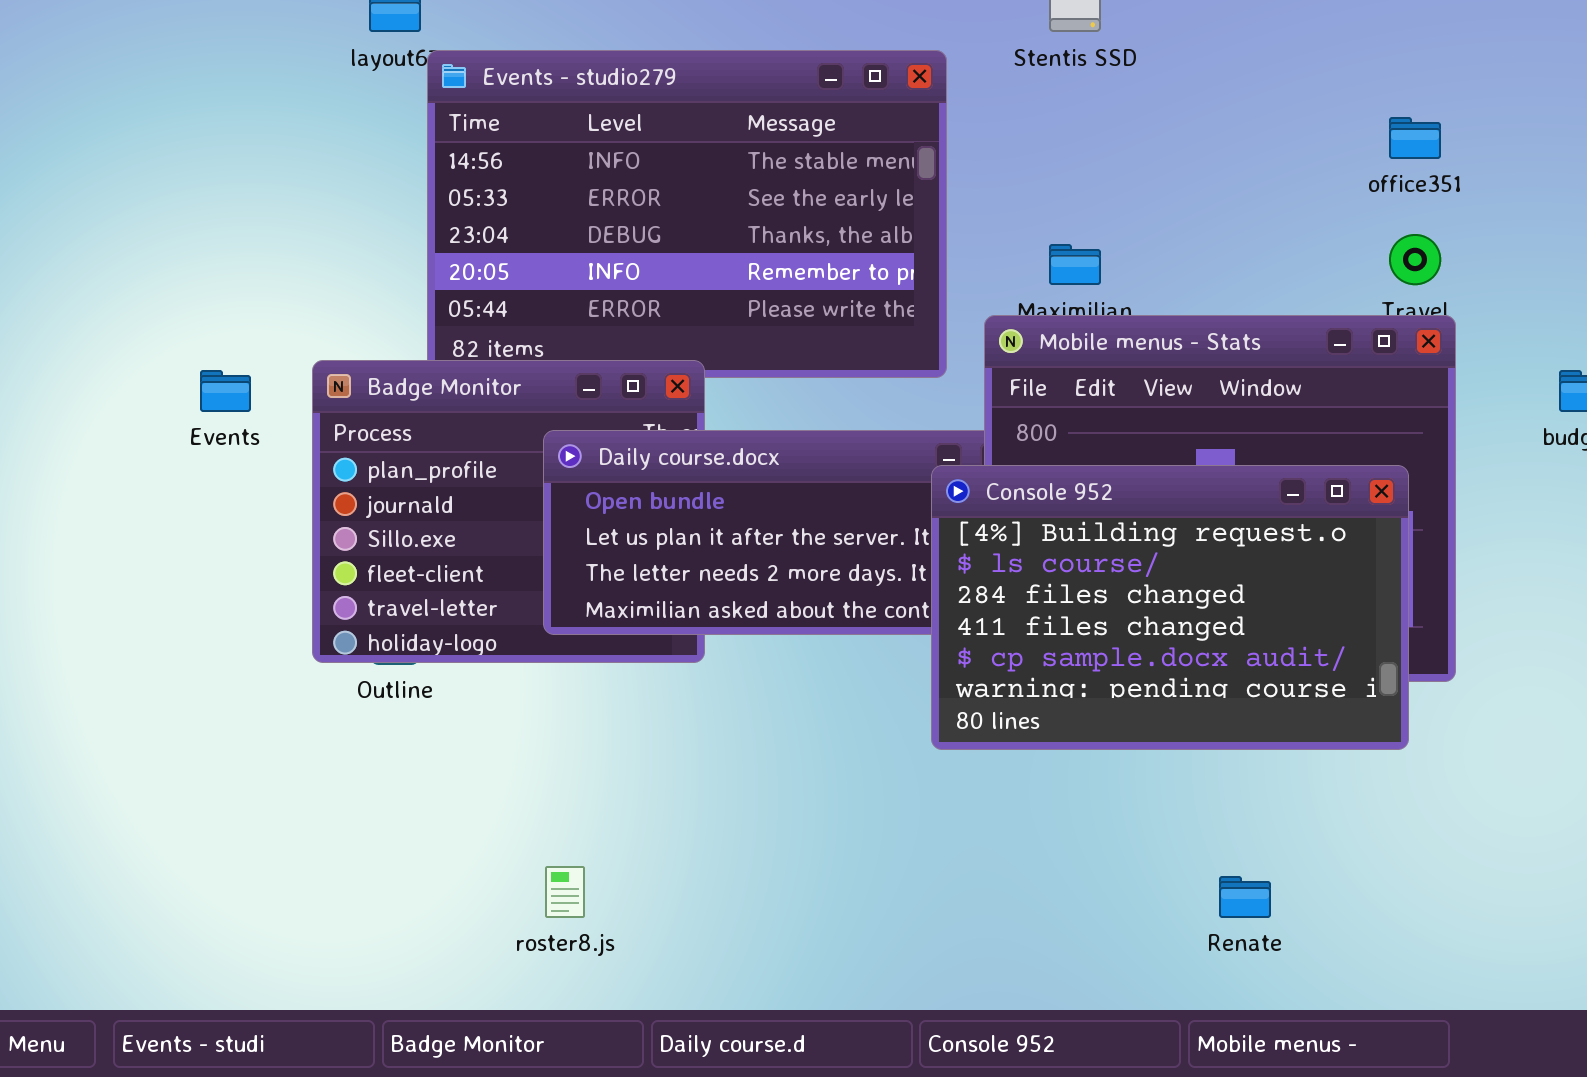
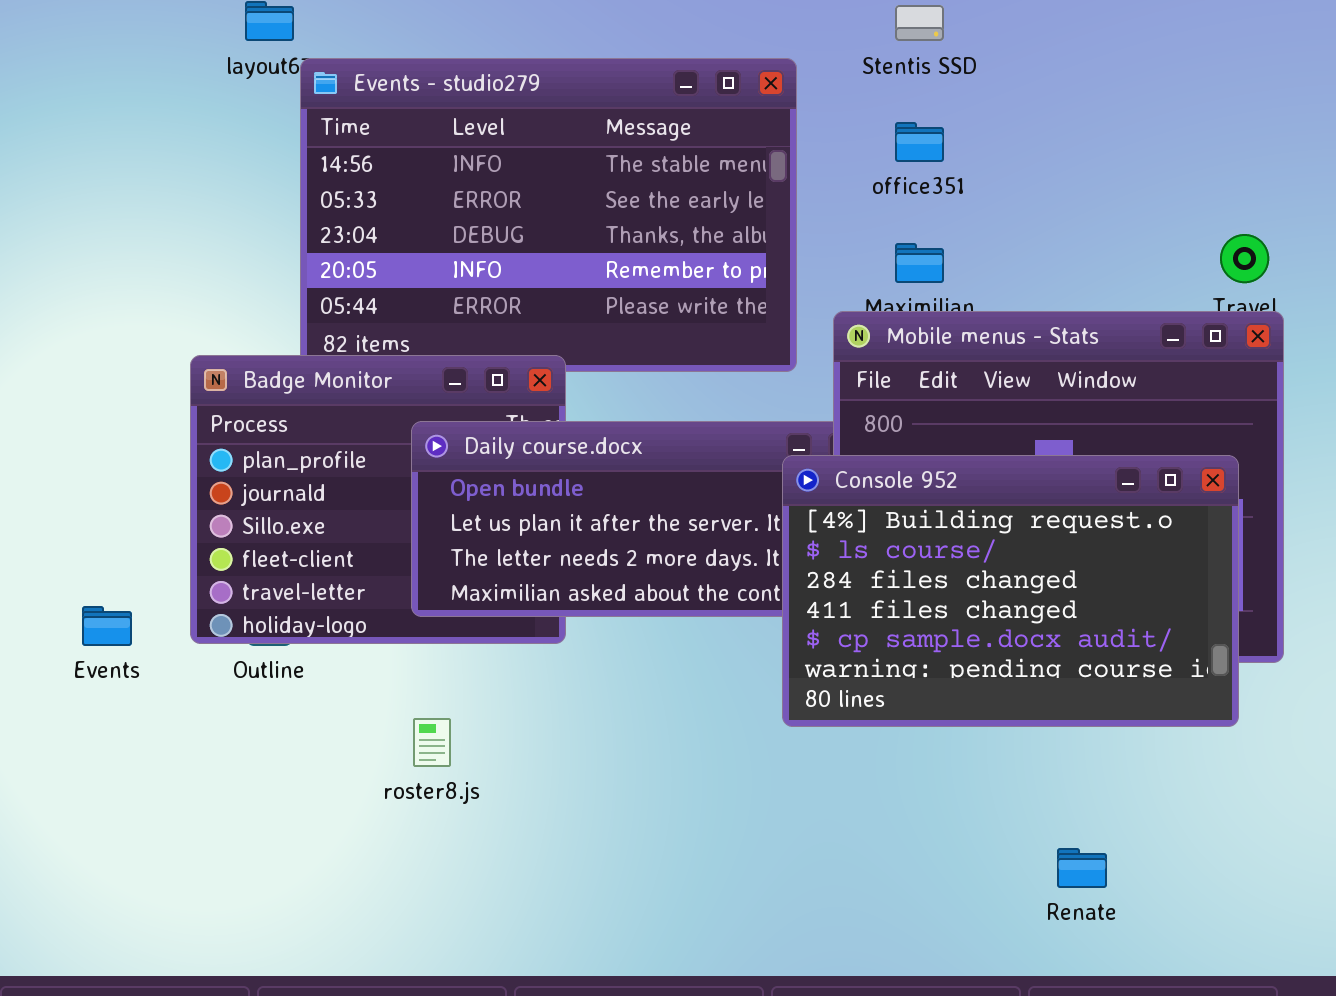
office351: [1389,117,1441,159] -> [895,122,944,162], moved
Events: [200,370,251,412] -> [82,606,132,646], moved
roster8.js: [545,866,585,918] -> [413,718,451,767], moved

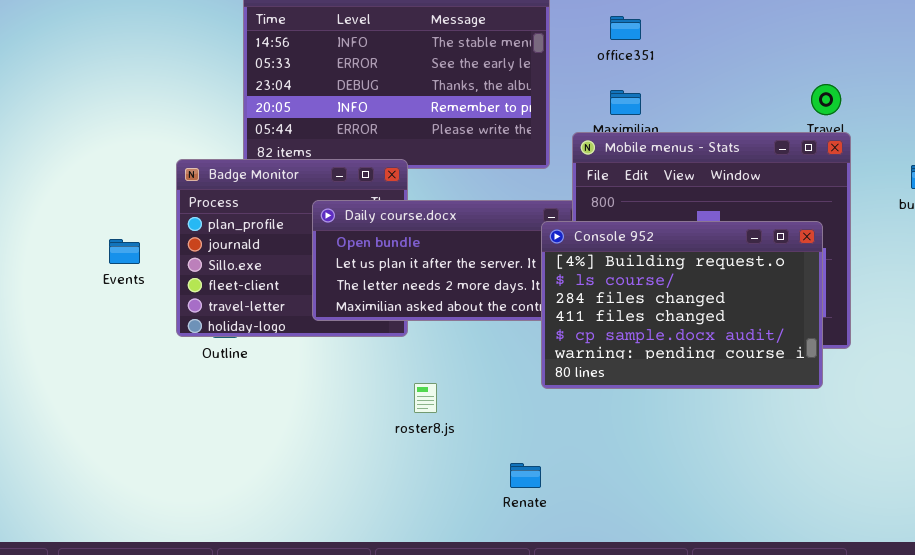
Events: [82,606,132,646] -> [109,239,140,264], moved
roster8.js: [413,718,451,767] -> [414,383,437,413], moved
Renate: [1057,848,1107,888] -> [510,463,541,488], moved

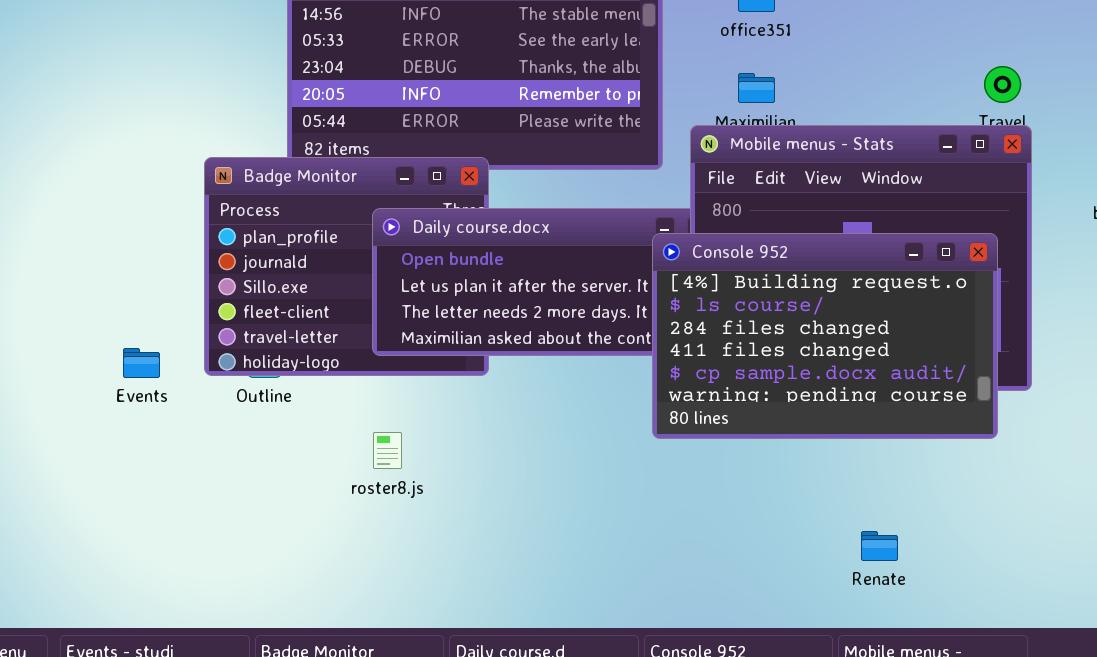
Events: [109,239,140,264] -> [123,348,160,378], moved
roster8.js: [414,383,437,413] -> [373,432,402,469], moved
Renate: [510,463,541,488] -> [861,531,898,561], moved

